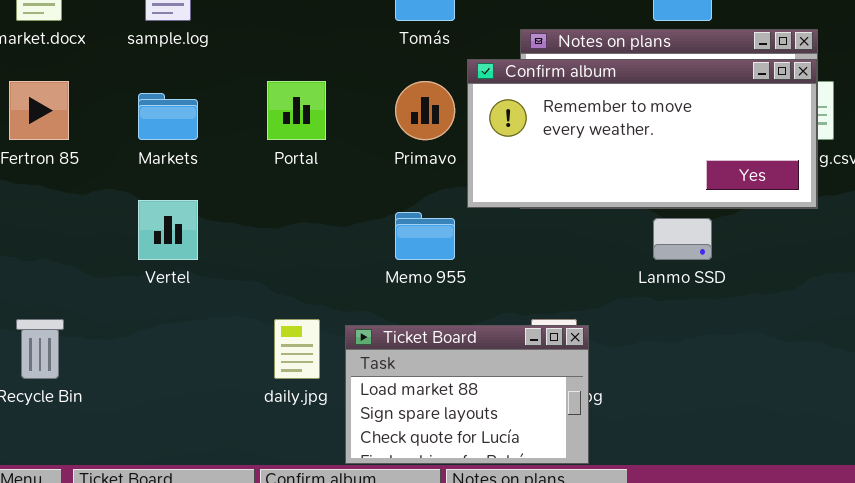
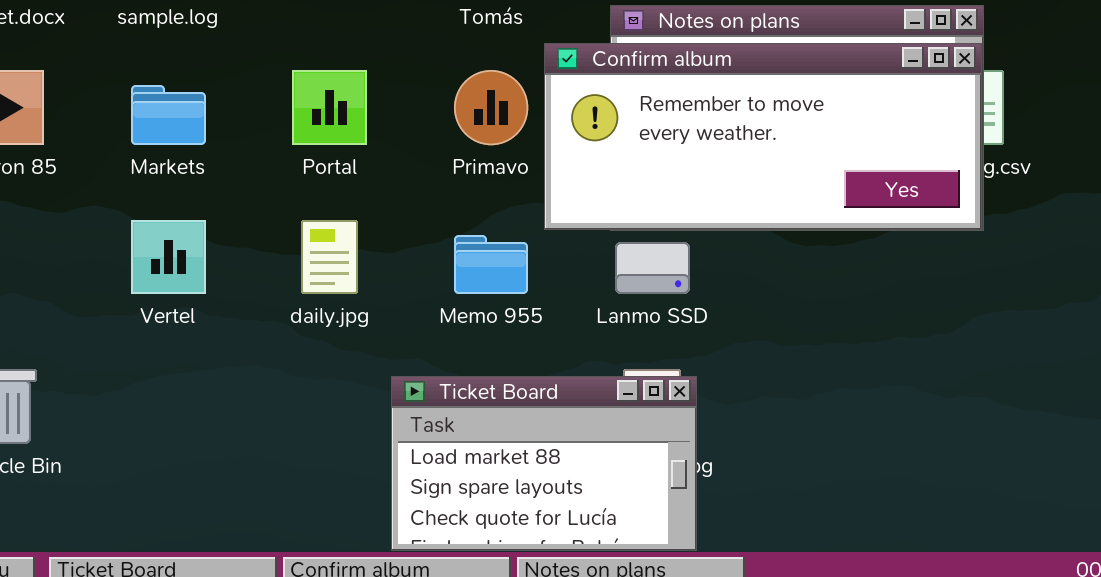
Lanmo SSD: [653,218,712,260] -> [615,242,690,294], moved
daily.jpg: [274,319,320,379] -> [301,220,358,294], moved

